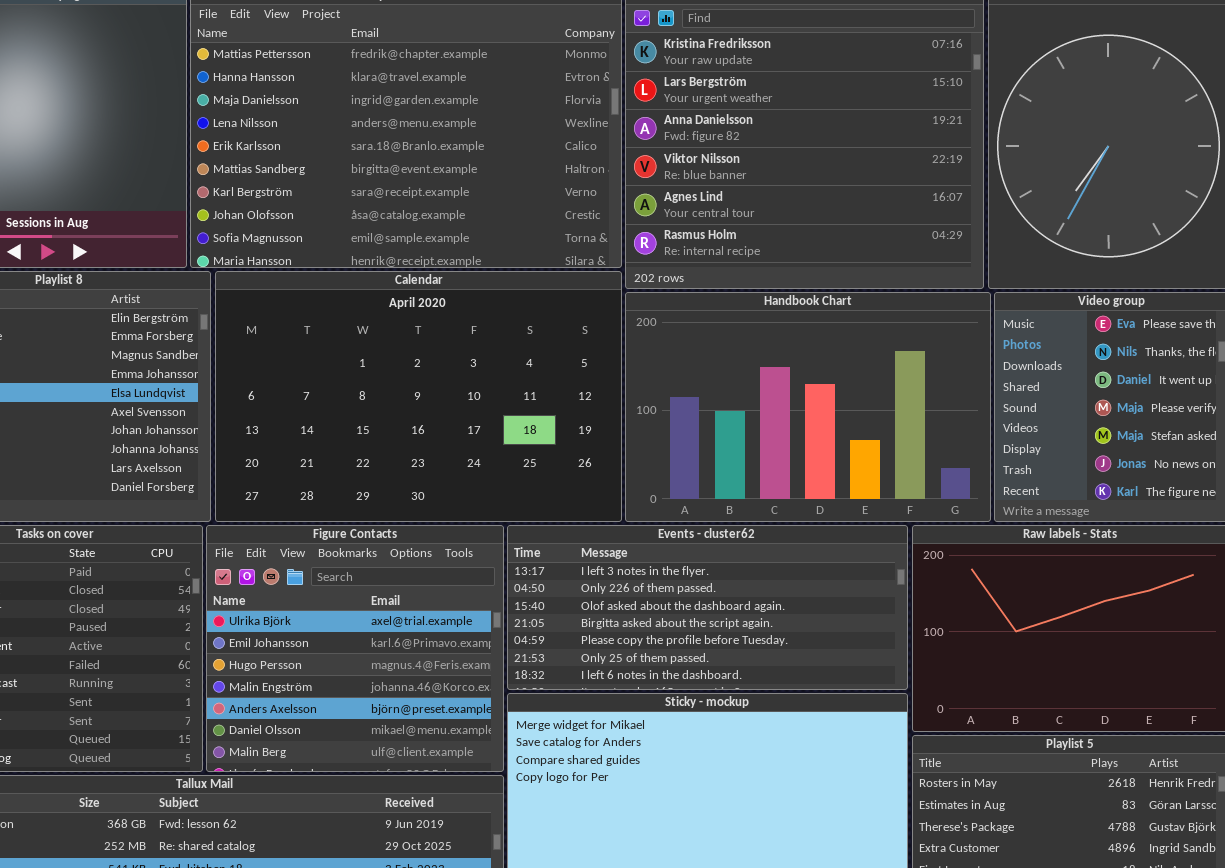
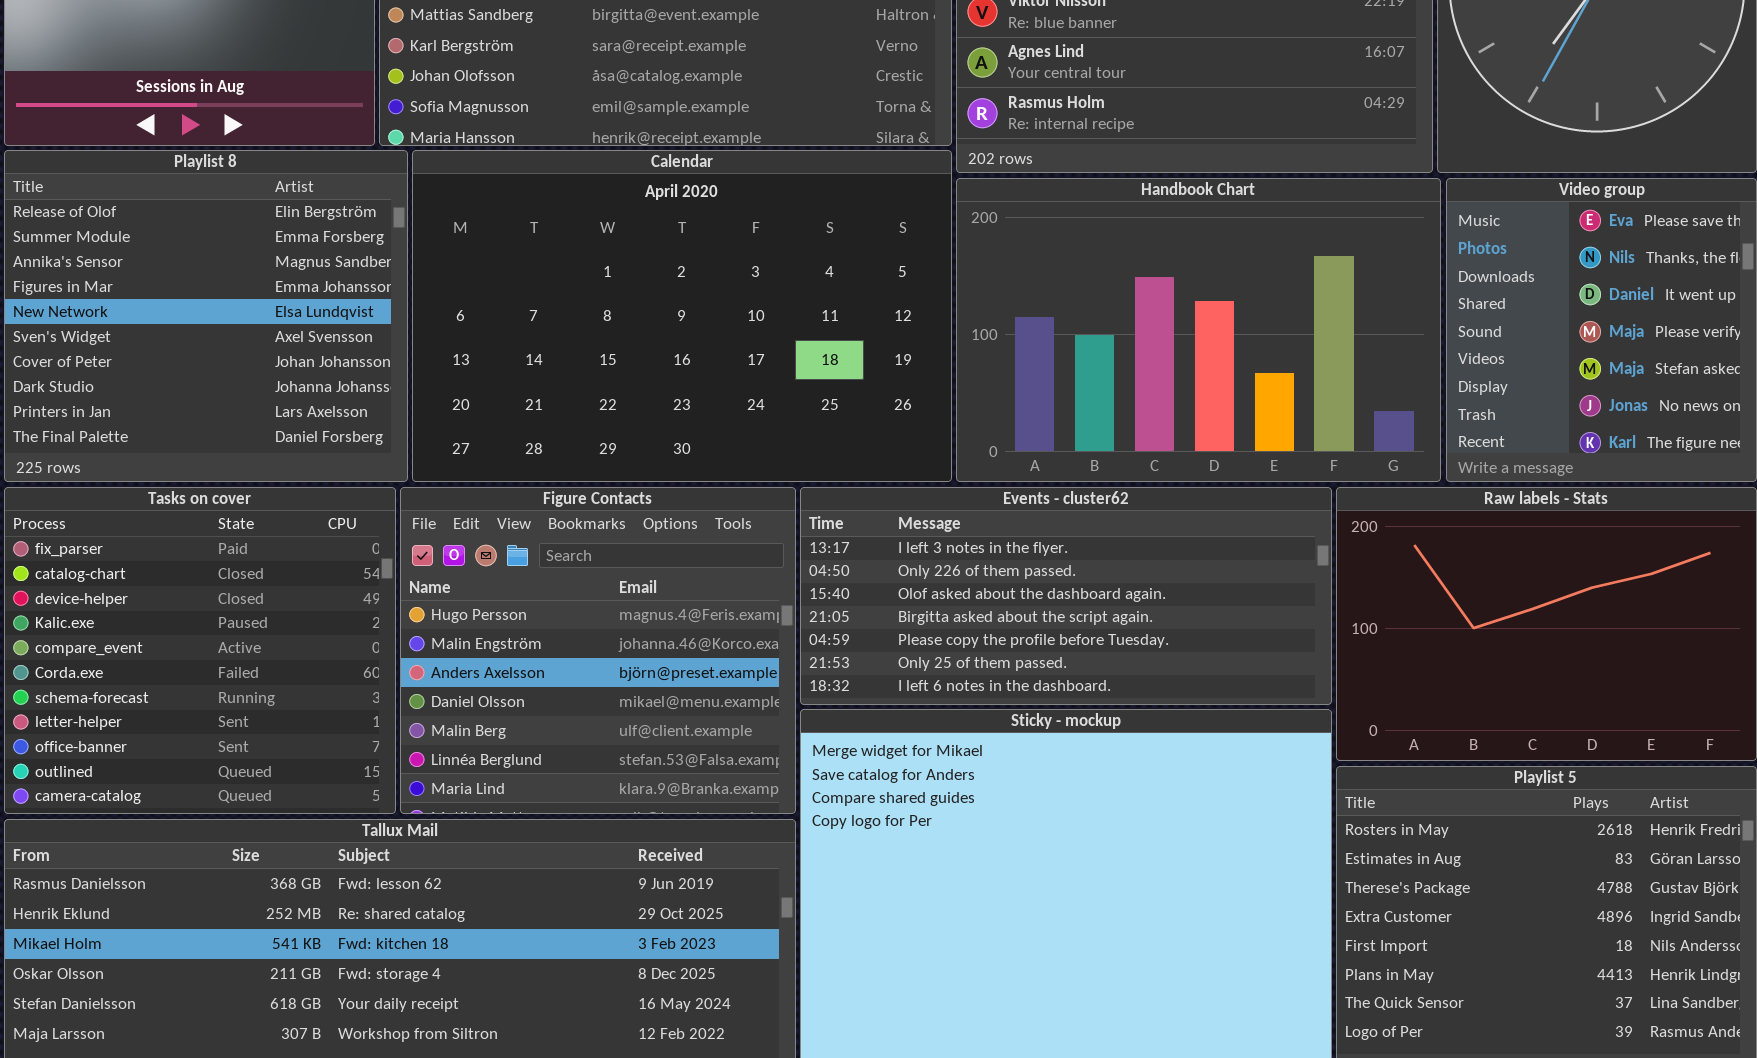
Figure Contacts: [206,525,504,772] -> [400,487,796,814], scrolled down 2 rows

